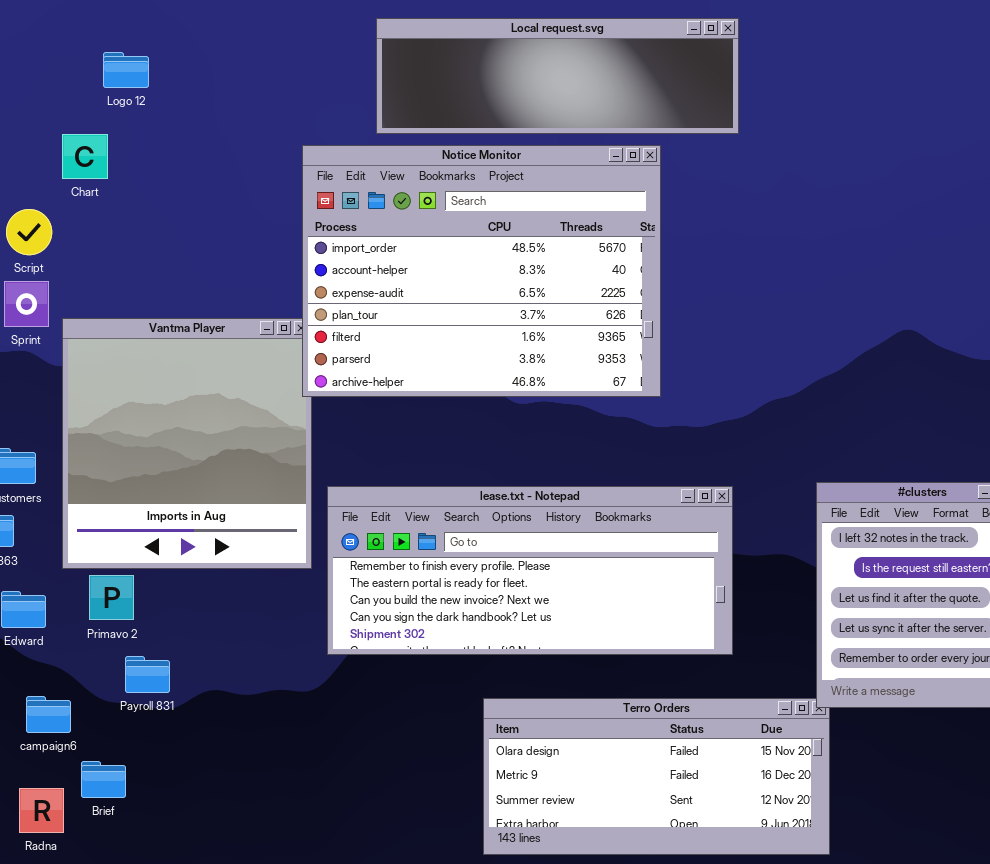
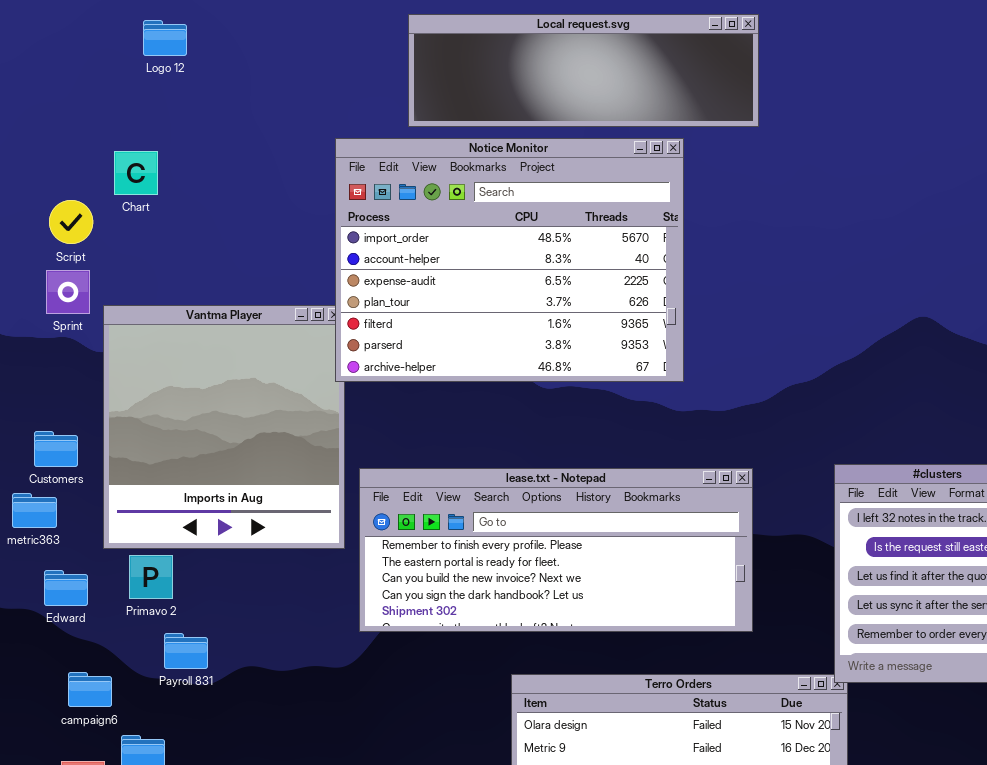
Logo 12: [103,52,149,88] -> [143,20,187,56], moved
Chart: [62,134,108,179] -> [114,151,158,195], moved

